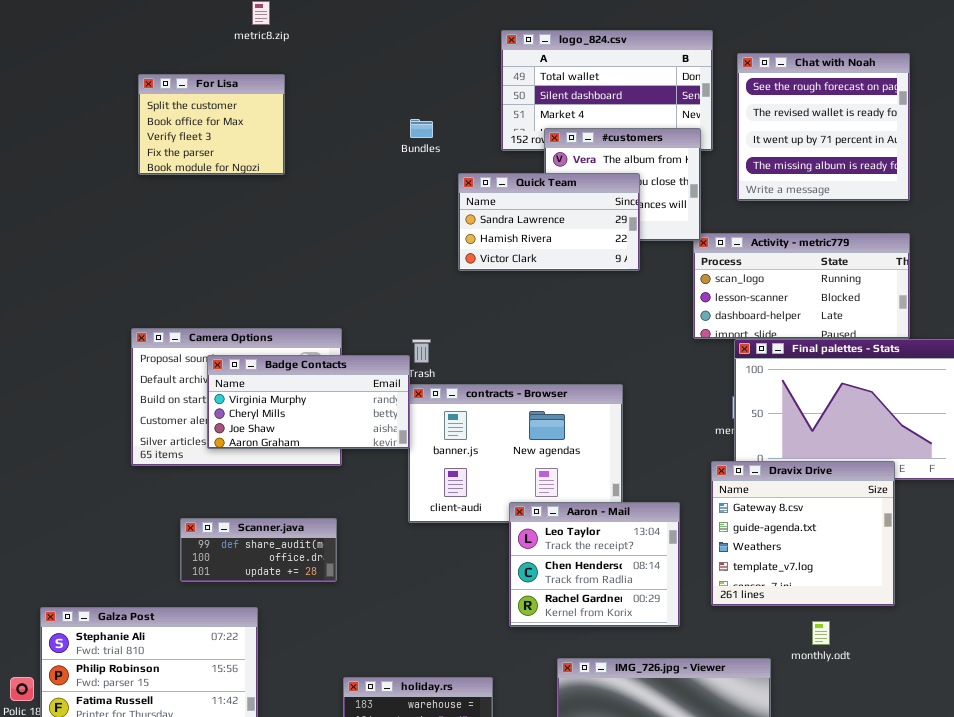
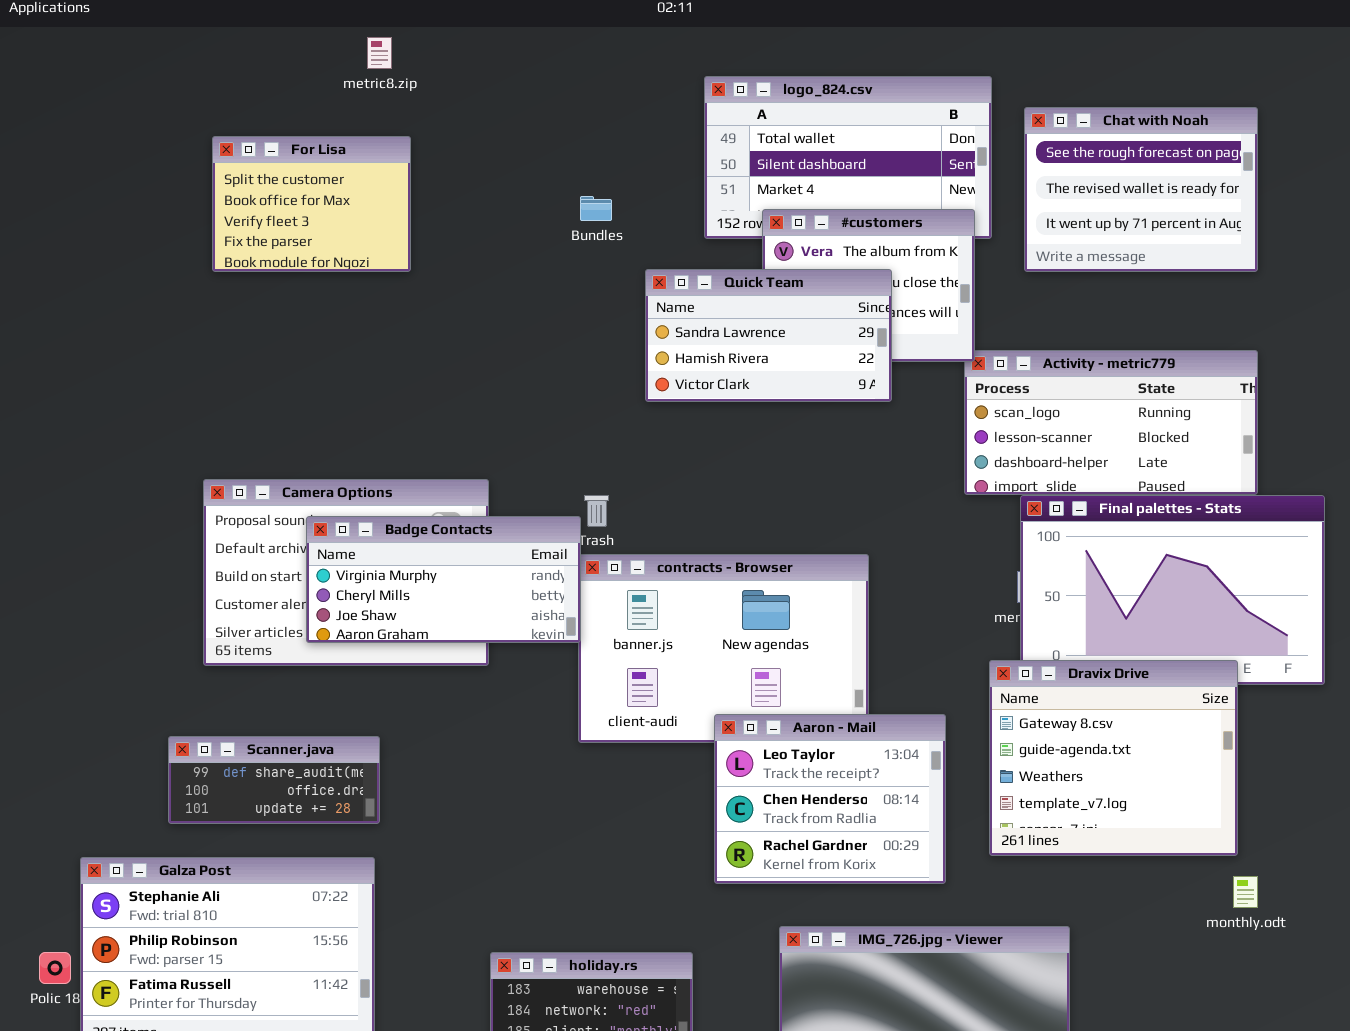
Chat with Noah: [737,53,910,201] -> [1024,107,1258,272], resized
Scanner.java: [180,518,337,582] -> [168,736,380,824], moved
monthly.odt: [812,621,830,645] -> [1233,876,1258,908], moved

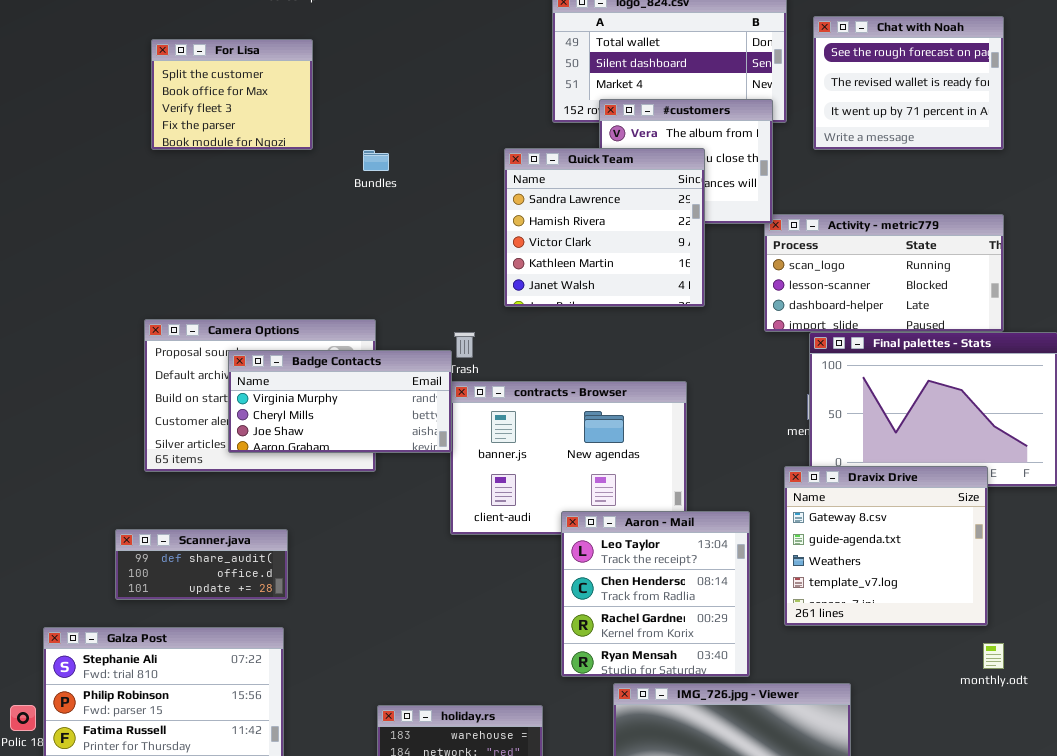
Bundles: [580,196,612,221] -> [363,150,389,171], moved
Quick Team: [645,269,892,402] -> [504,148,705,307], resized
Aaron - Mail: [714,714,946,884] -> [561,511,750,677], resized

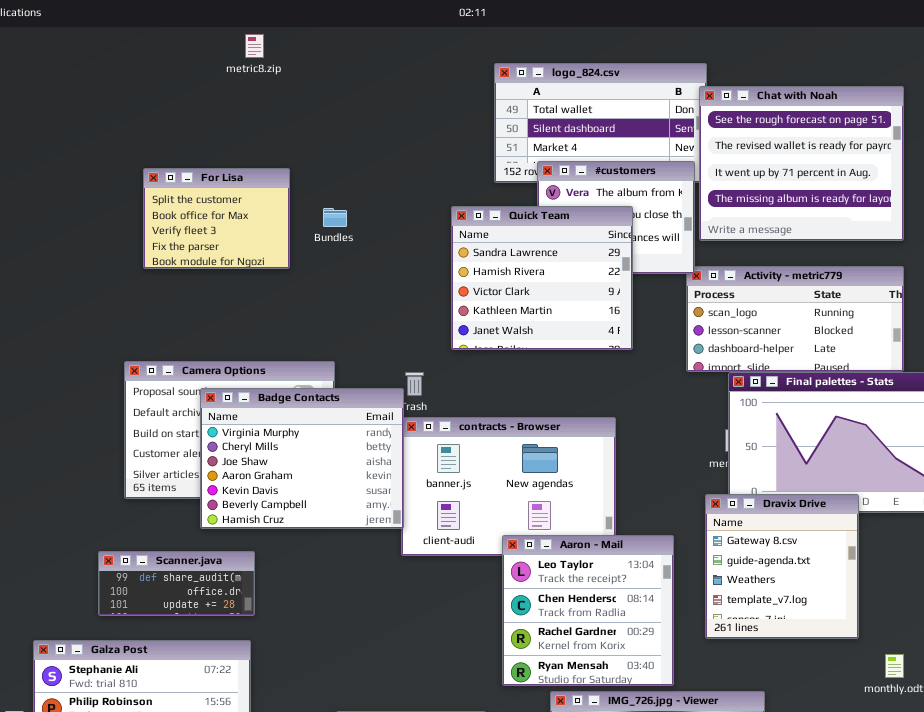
Chat with Noah: [813,16,1004,150] -> [699,86,904,241], resized
For Lisa: [151,39,313,150] -> [143,168,290,269], moved
Badge Contacts: [228,350,452,453] -> [200,388,404,529], resized
Dravix Drive: [784,466,988,626] -> [705,494,859,639], resized

